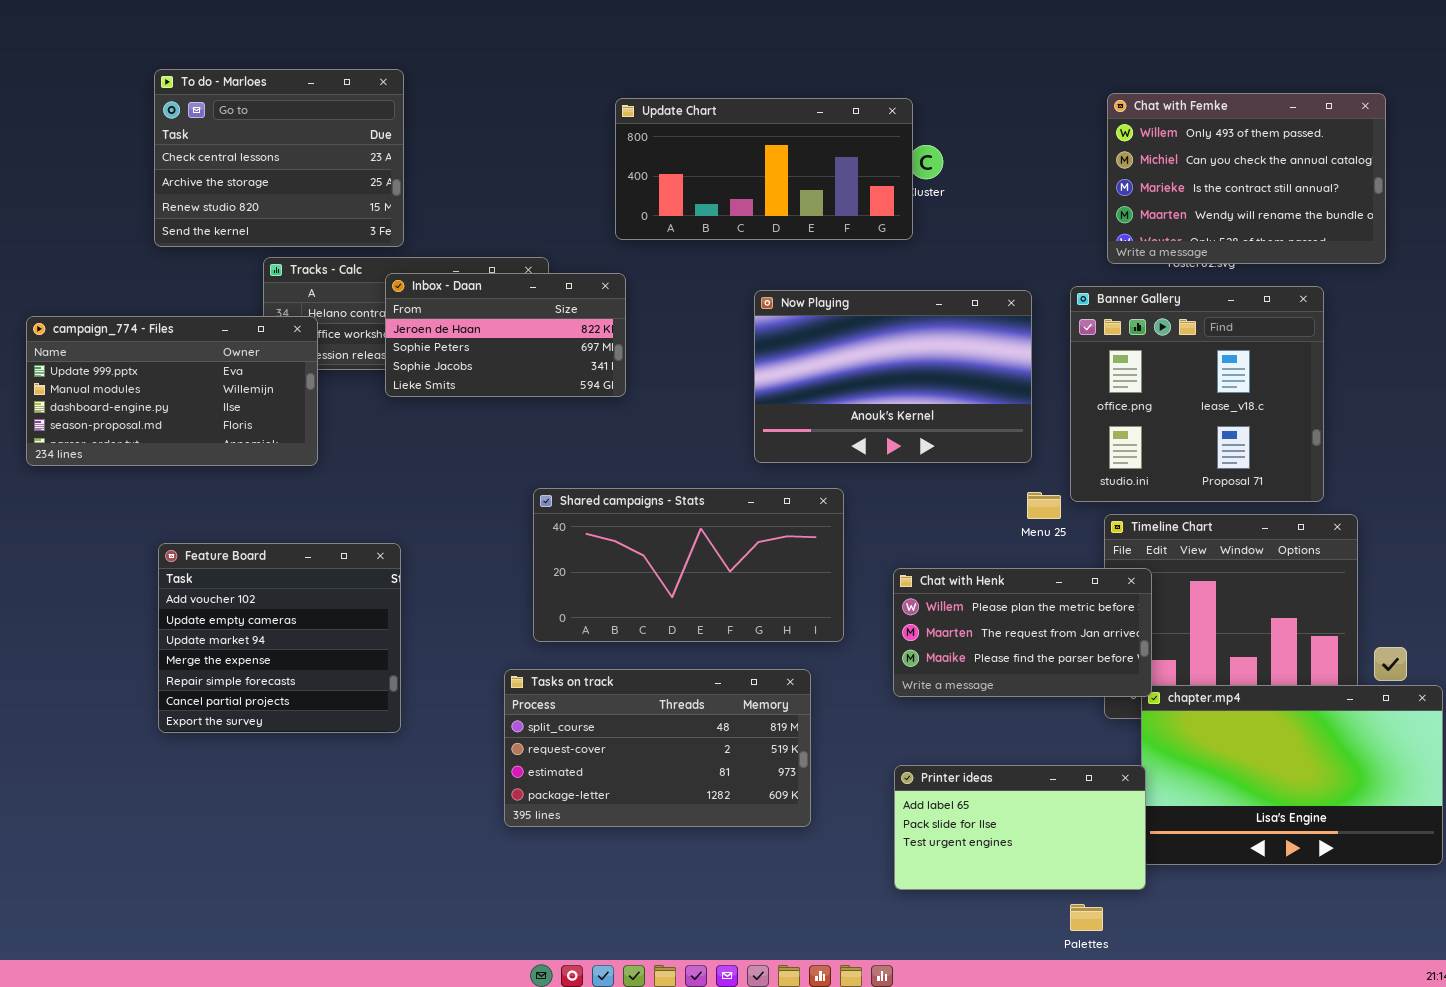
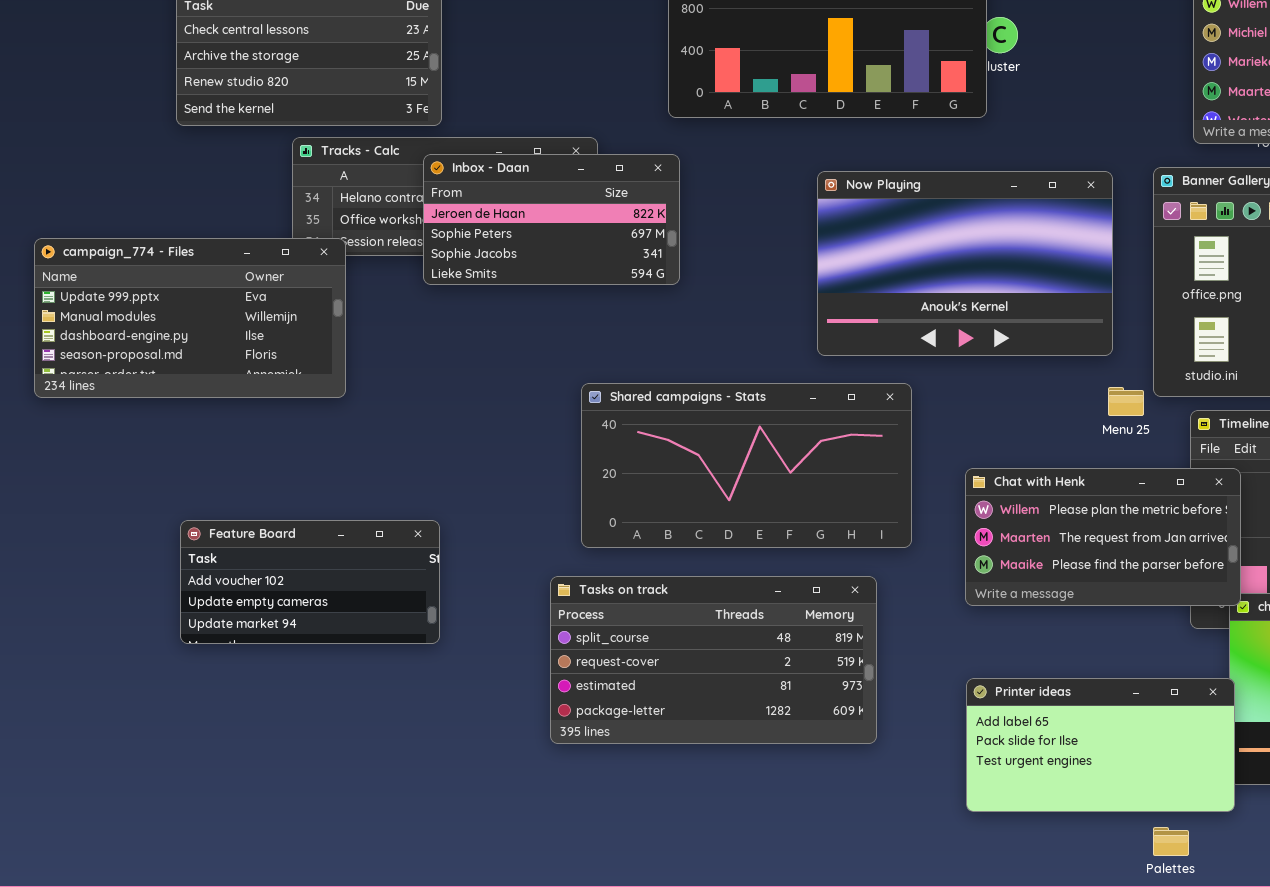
campaign_774 - Files: [26,316,318,466] -> [34,238,346,398], moved
Feature Board: [158,543,401,733] -> [180,520,440,644], resized

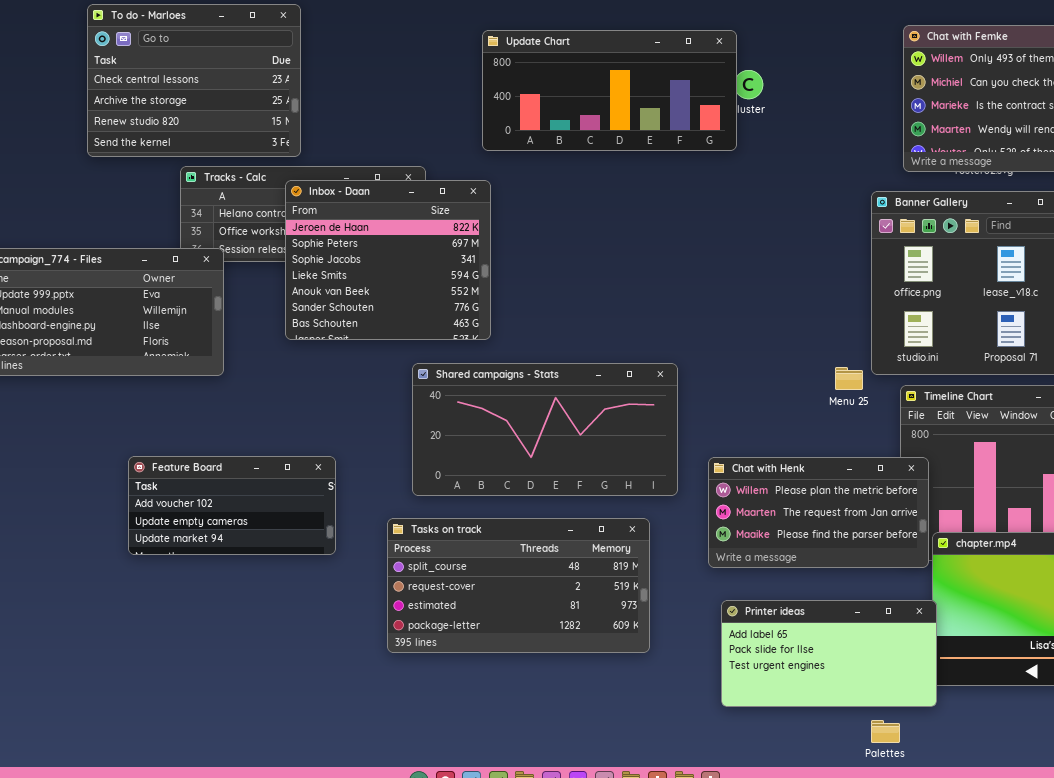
Inbox - Daan: [423,154,680,285] -> [285,180,491,340], resized
Now Playing: [817,171,1113,356] -> none, closed
Chat with Henk: [965,468,1241,606] -> [708,457,929,568], moved
Feature Board: [180,520,440,644] -> [128,456,336,555], moved

